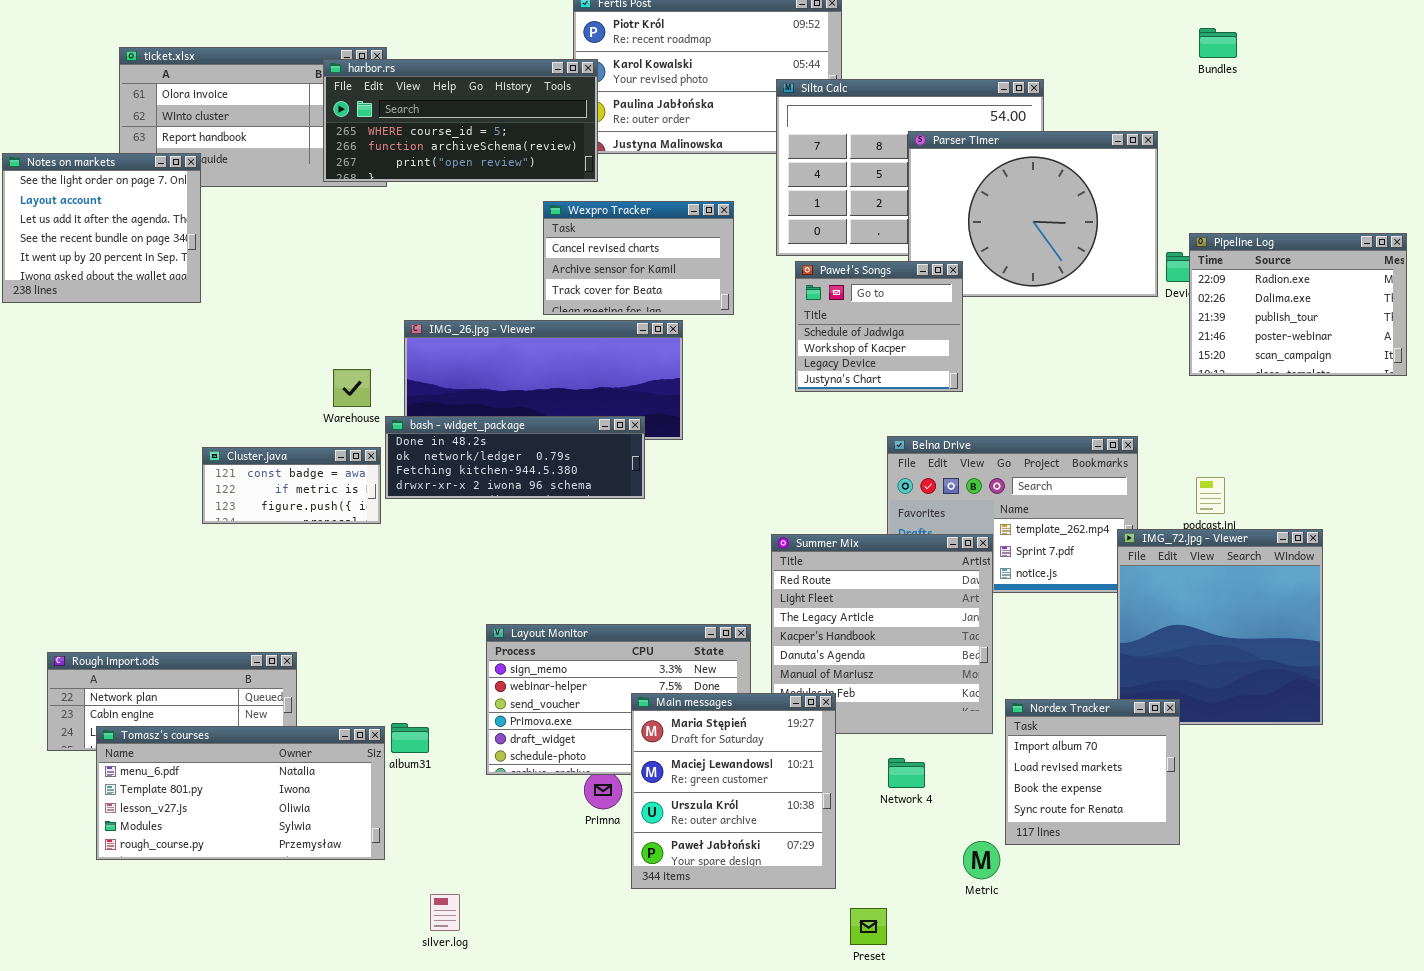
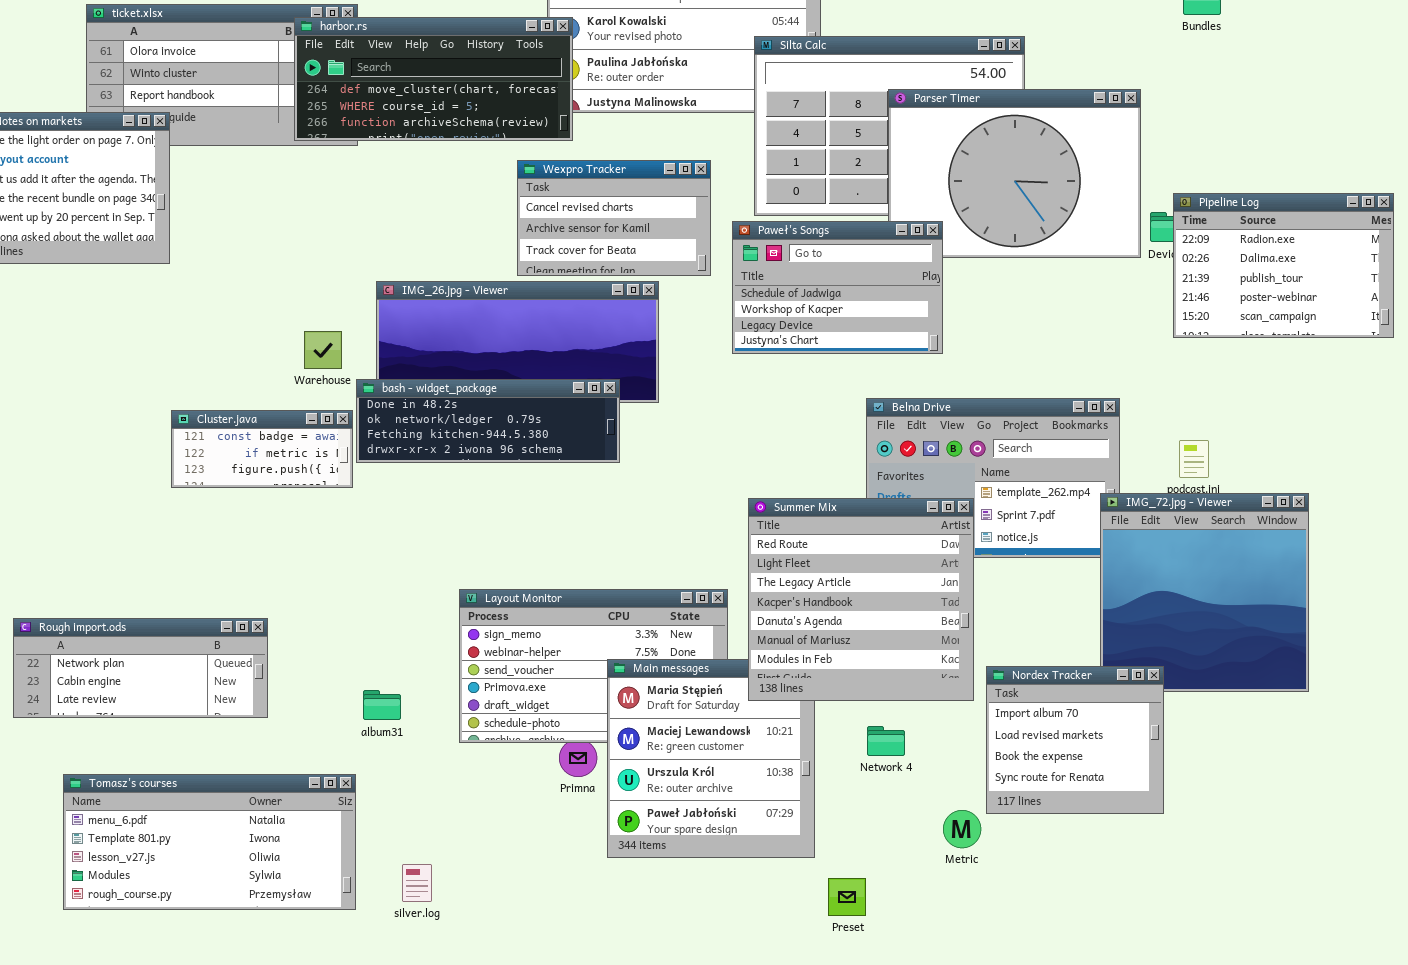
harbor.rs: [323,59,598,182] -> [294,17,573,141], scrolled up 1 row
Paweł's Songs: [795,261,963,392] -> [732,221,943,354], resized
Summer Mix: [771,534,993,734] -> [748,498,974,701], raised
Tomasz's courses: [96,726,385,860] -> [63,774,356,910], moved

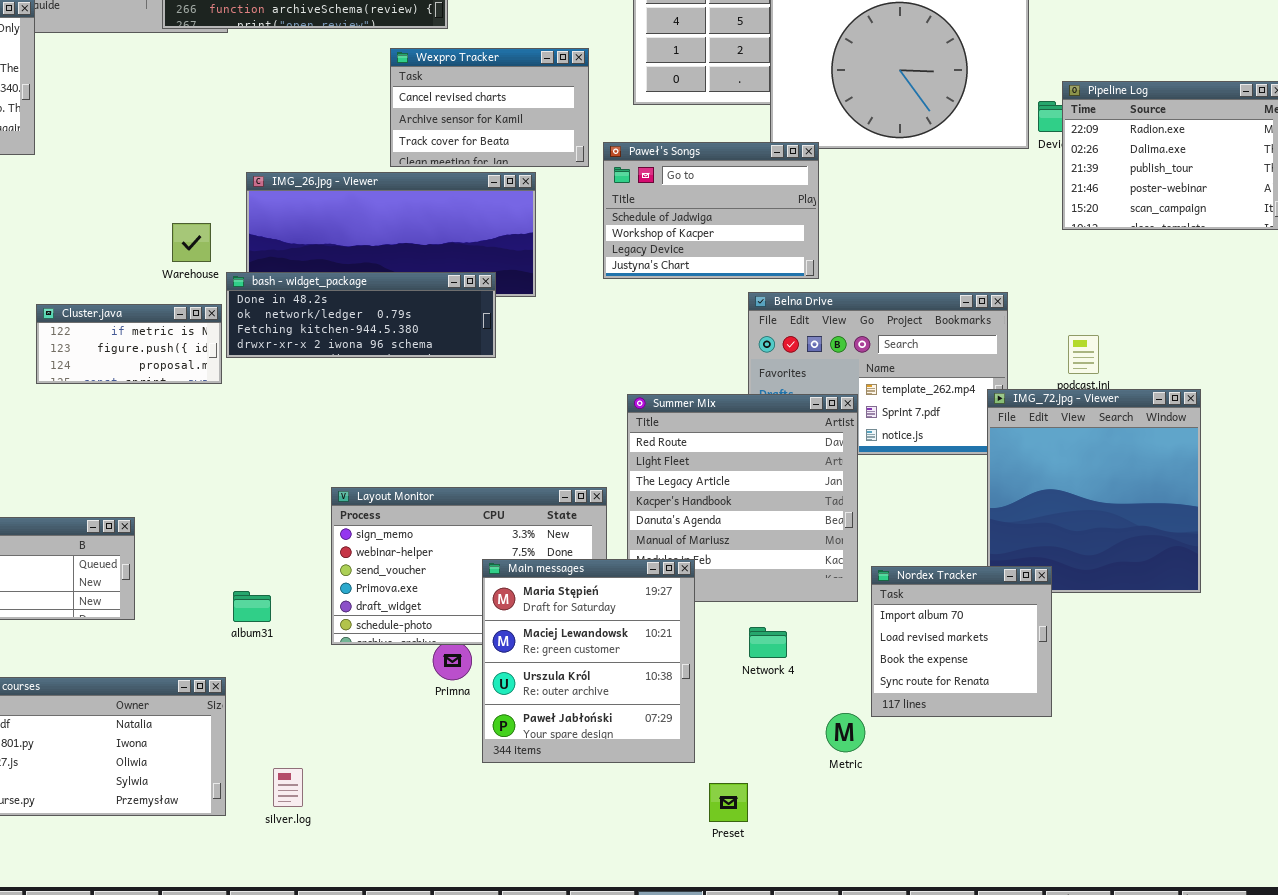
Paweł's Songs: [732,221,943,354] -> [603,142,819,279], moved
Cluster.java: [171,410,353,488] -> [36,304,222,384], scrolled down 1 row
Main messages: [607,659,815,858] -> [482,559,695,763], raised

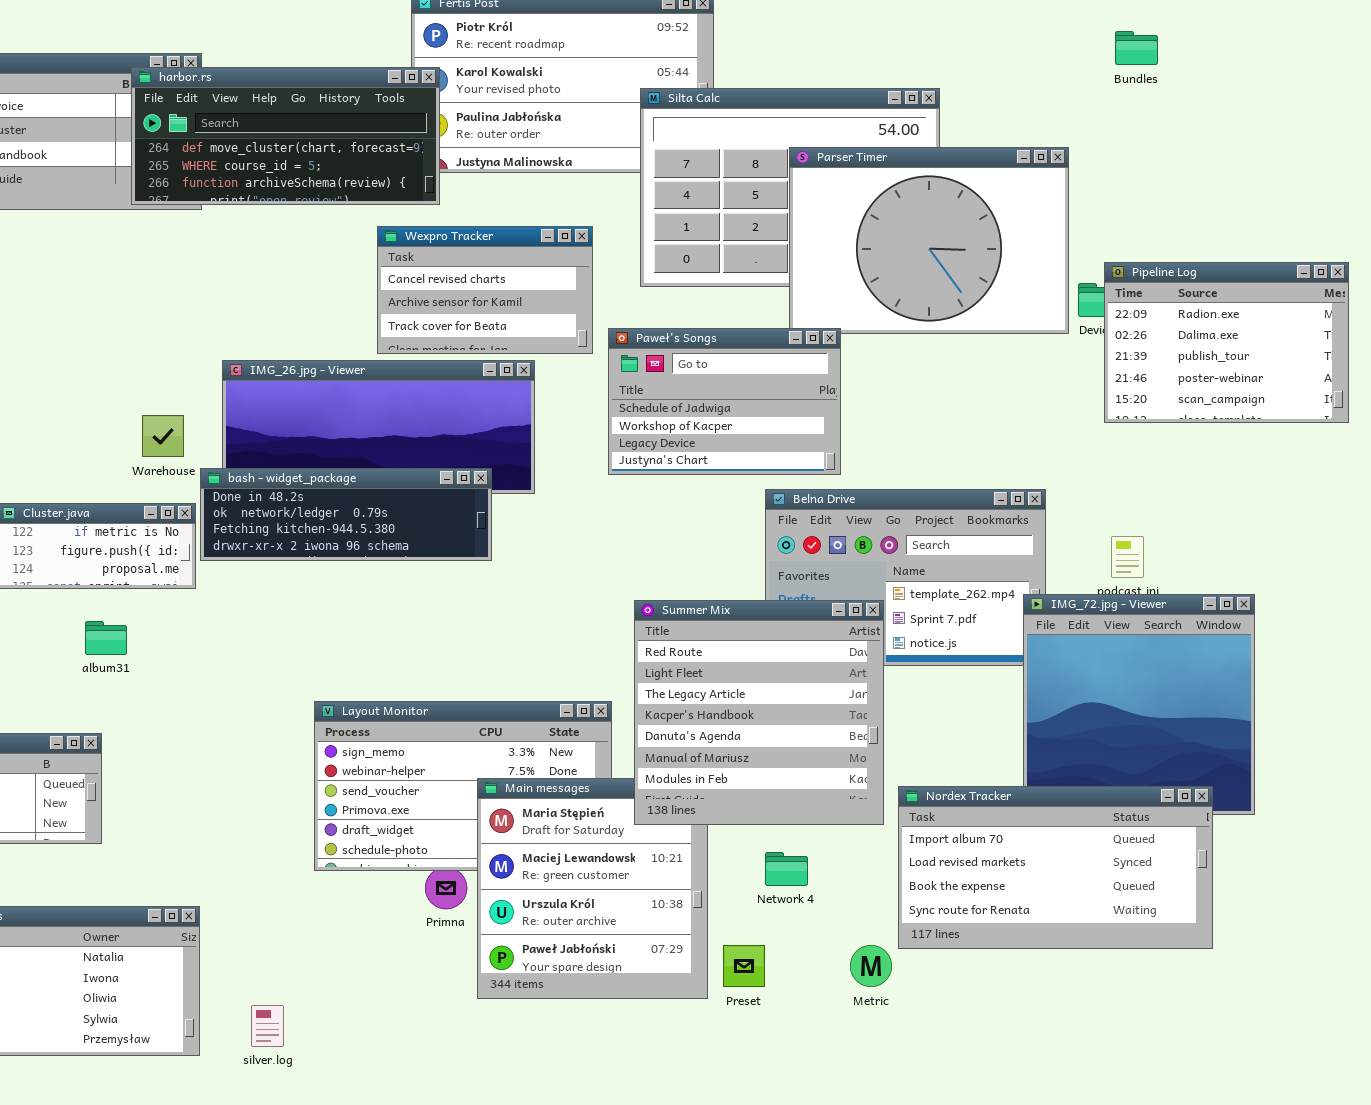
Summer Mix: [627,394,858,602] -> [634,600,884,825], raised
Nordex Tracker: [871,566,1052,717] -> [898,786,1213,949], resized
album31: [233,591,271,622] -> [85,621,127,655], moved
Preset: [709,783,748,822] -> [723,945,765,987], moved

